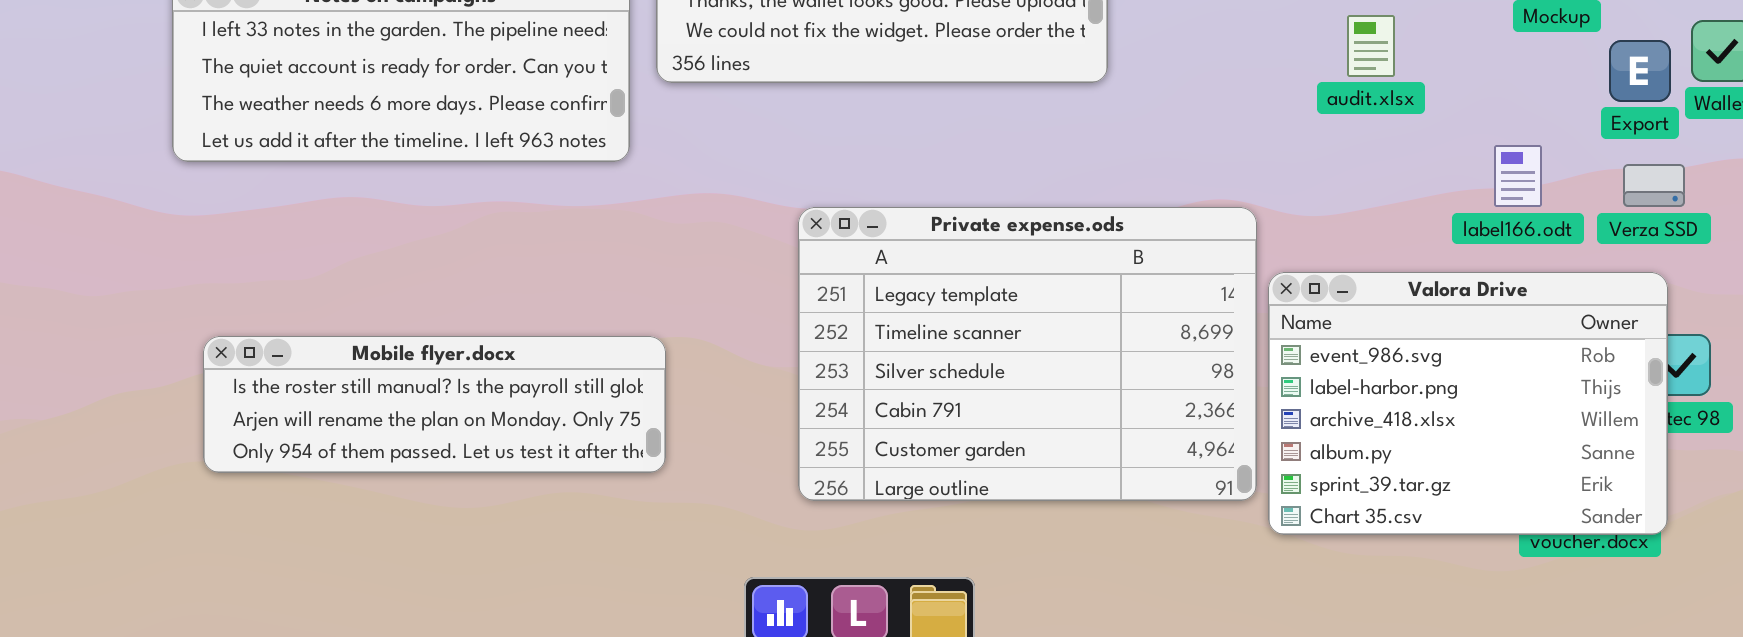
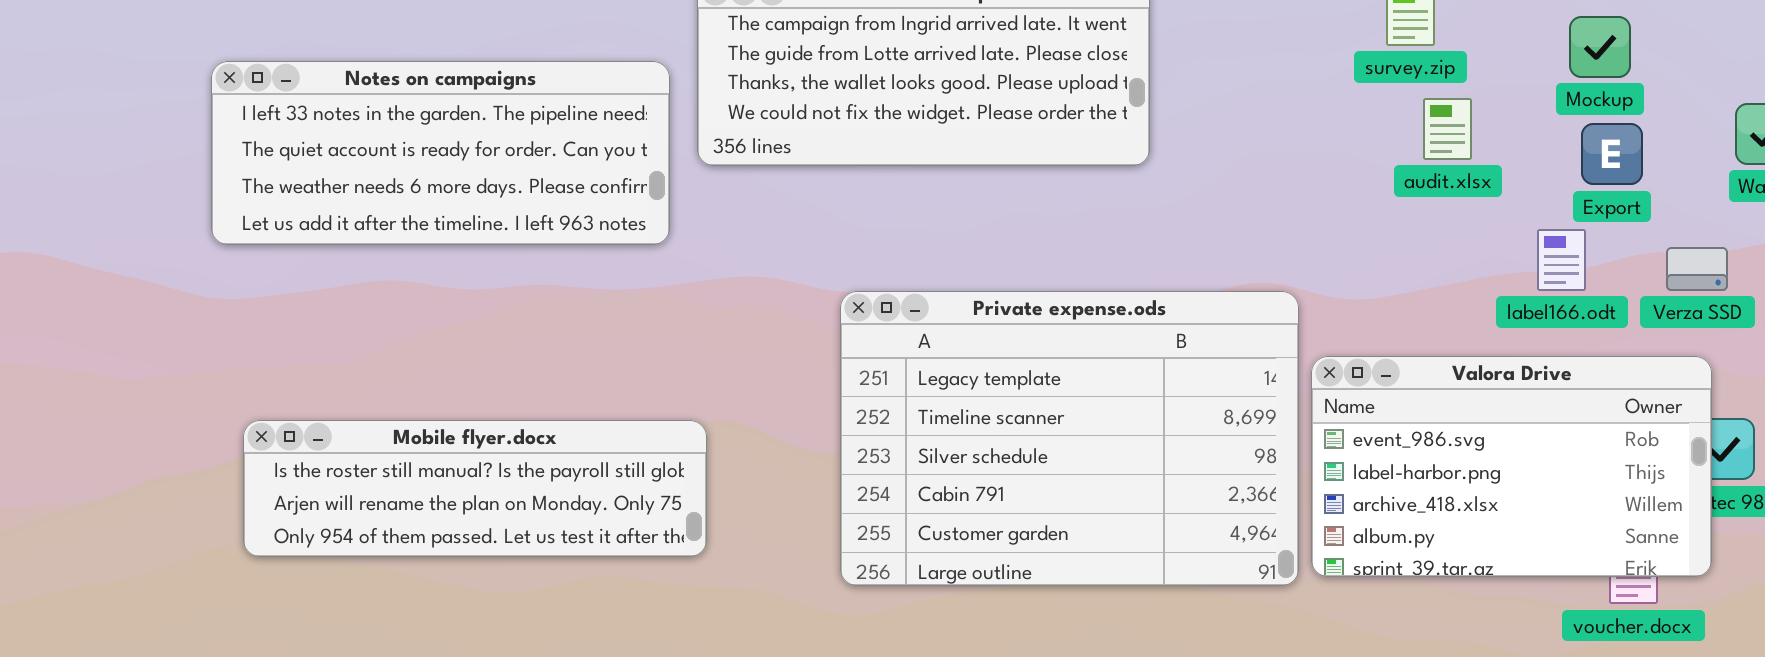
audit.xlsx: [1347,15,1395,77] -> [1423,98,1472,160], moved
Export: [1609,40,1671,102] -> [1581,123,1643,185], moved
Valora Drive: [1268,272,1668,535] -> [1311,356,1712,577], resized

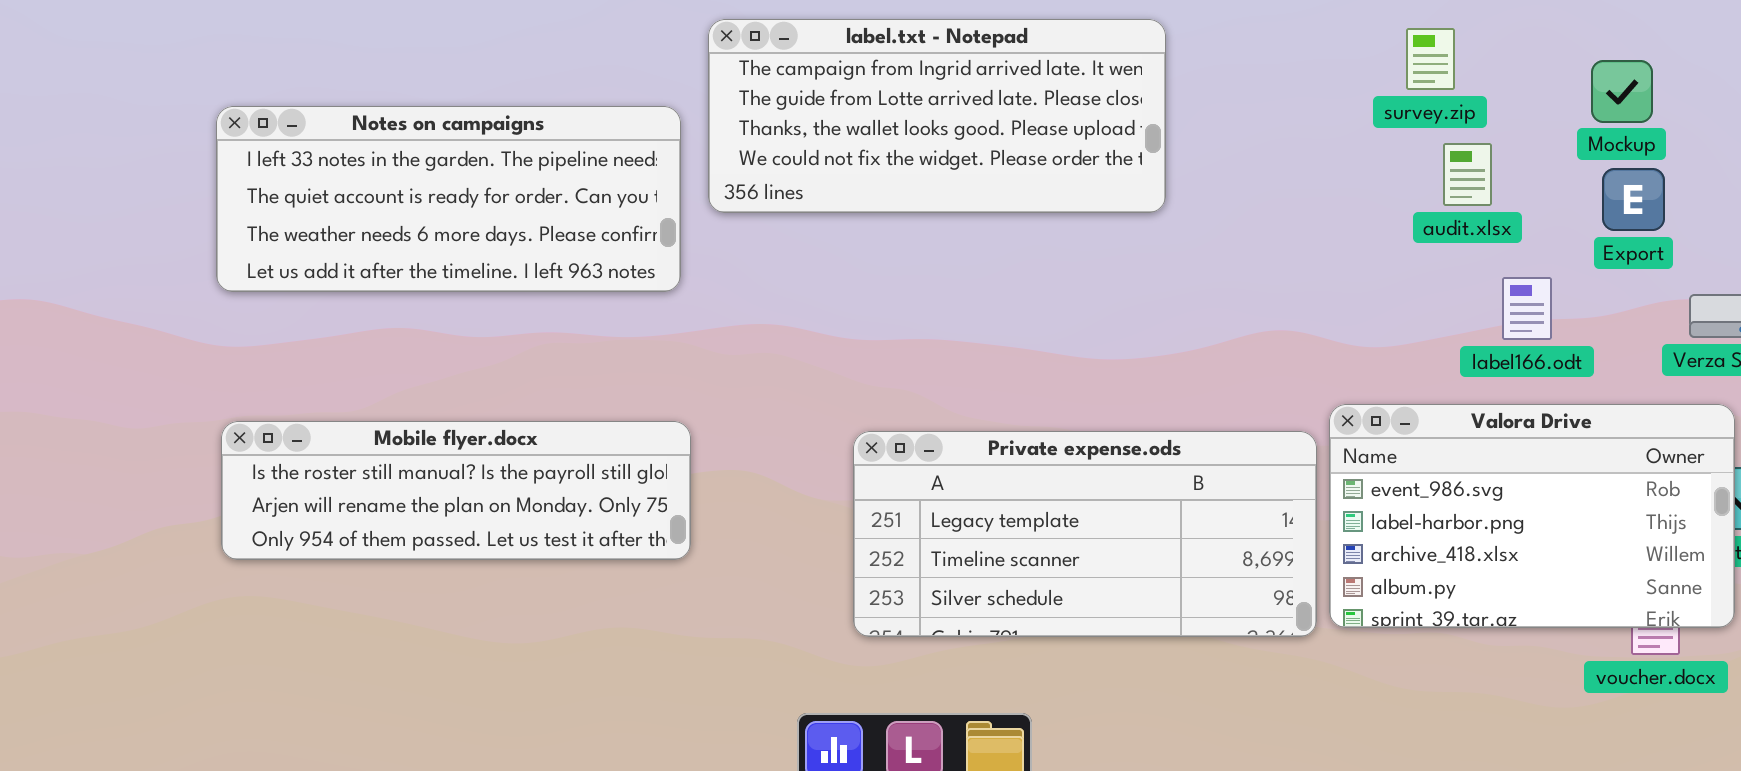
label166.odt: [1537,229,1586,291] -> [1502,277,1552,340], moved
Private expense.ods: [840,291,1299,586] -> [853,431,1317,637], resized
Mobile flyer.docx: [243,420,707,557] -> [221,421,691,560], moved

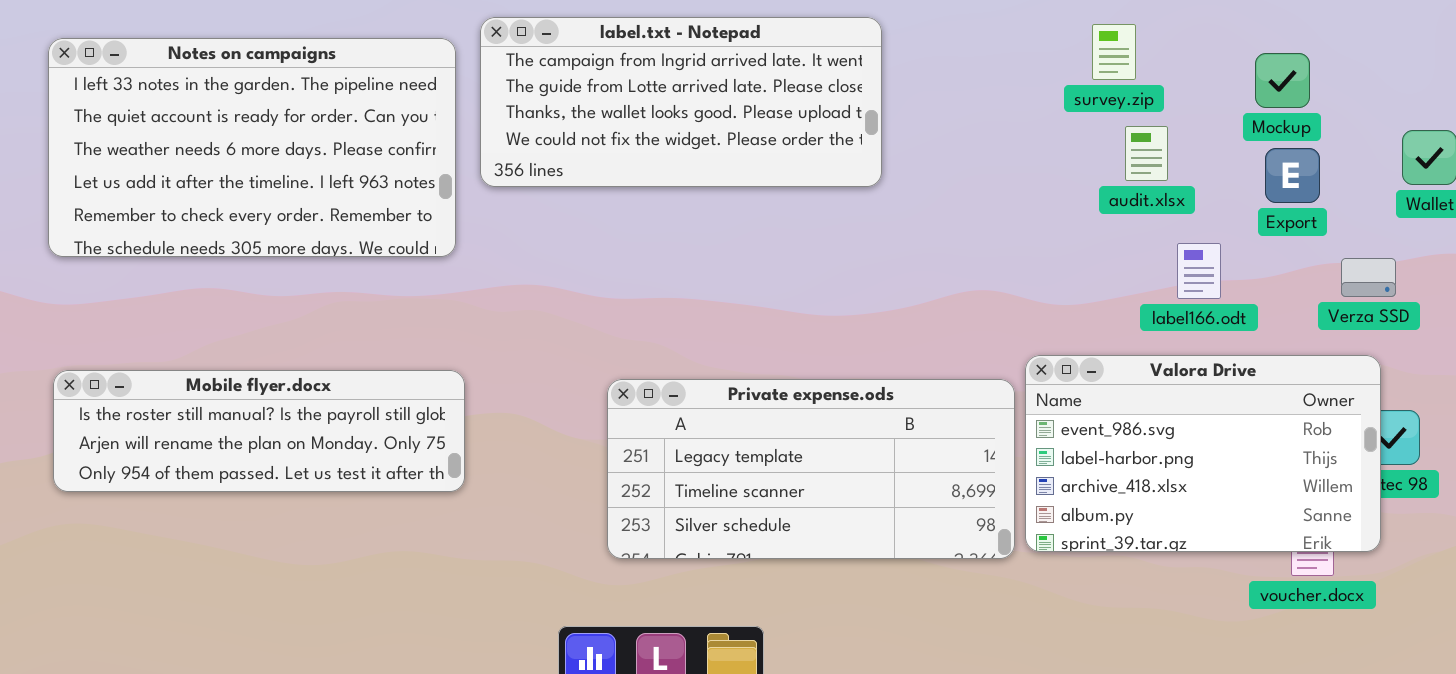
Notes on campaigns: [216,106,681,292] -> [48,38,456,257], resized

